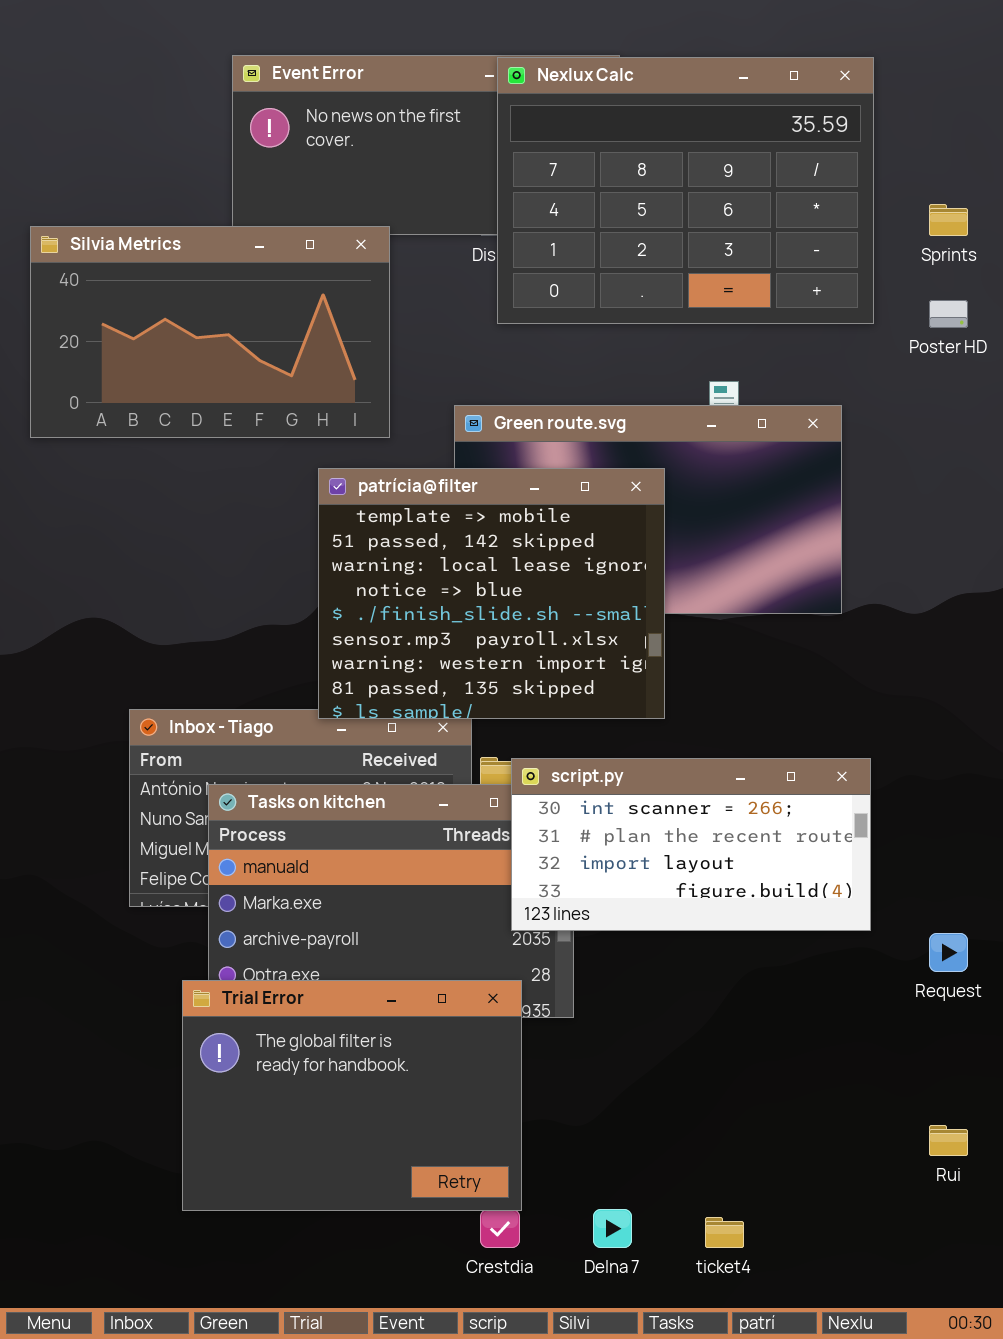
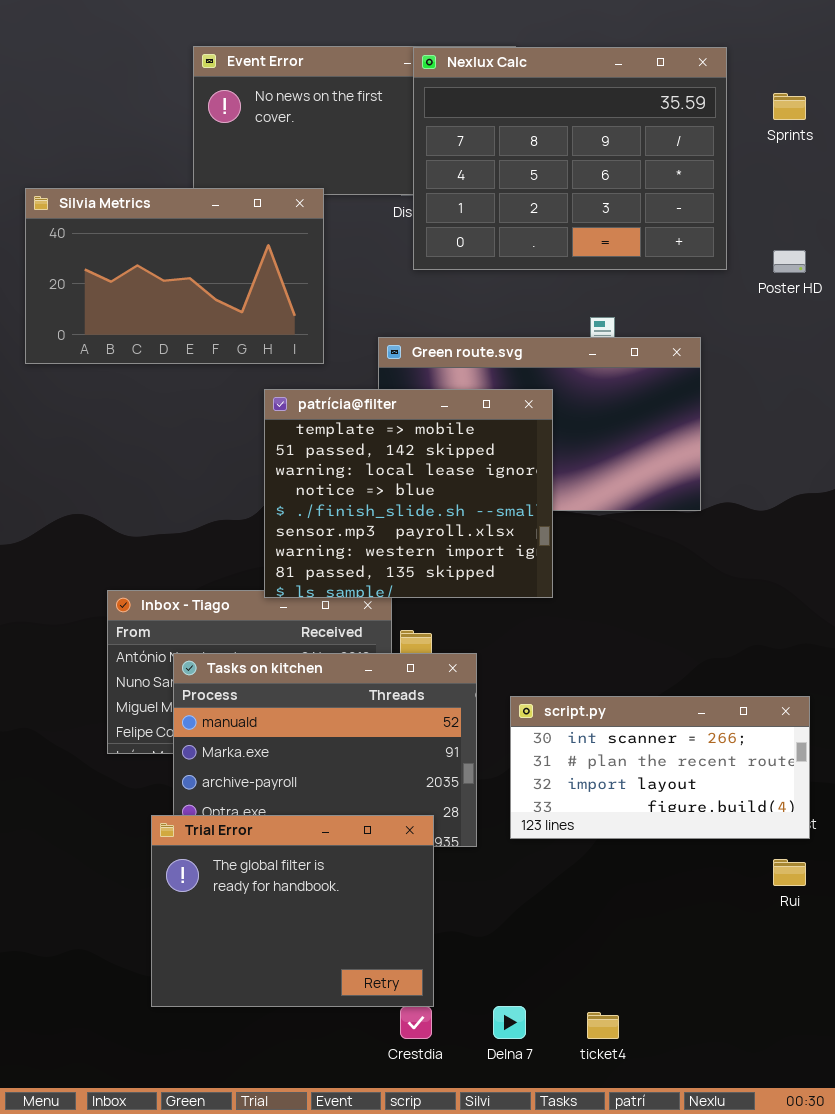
Sprints: [929,204,968,236] -> [773,93,806,120], moved
script.py: [511,758,871,931] -> [510,696,810,839], moved
Rui: [929,1125,968,1156] -> [773,859,806,886], moved

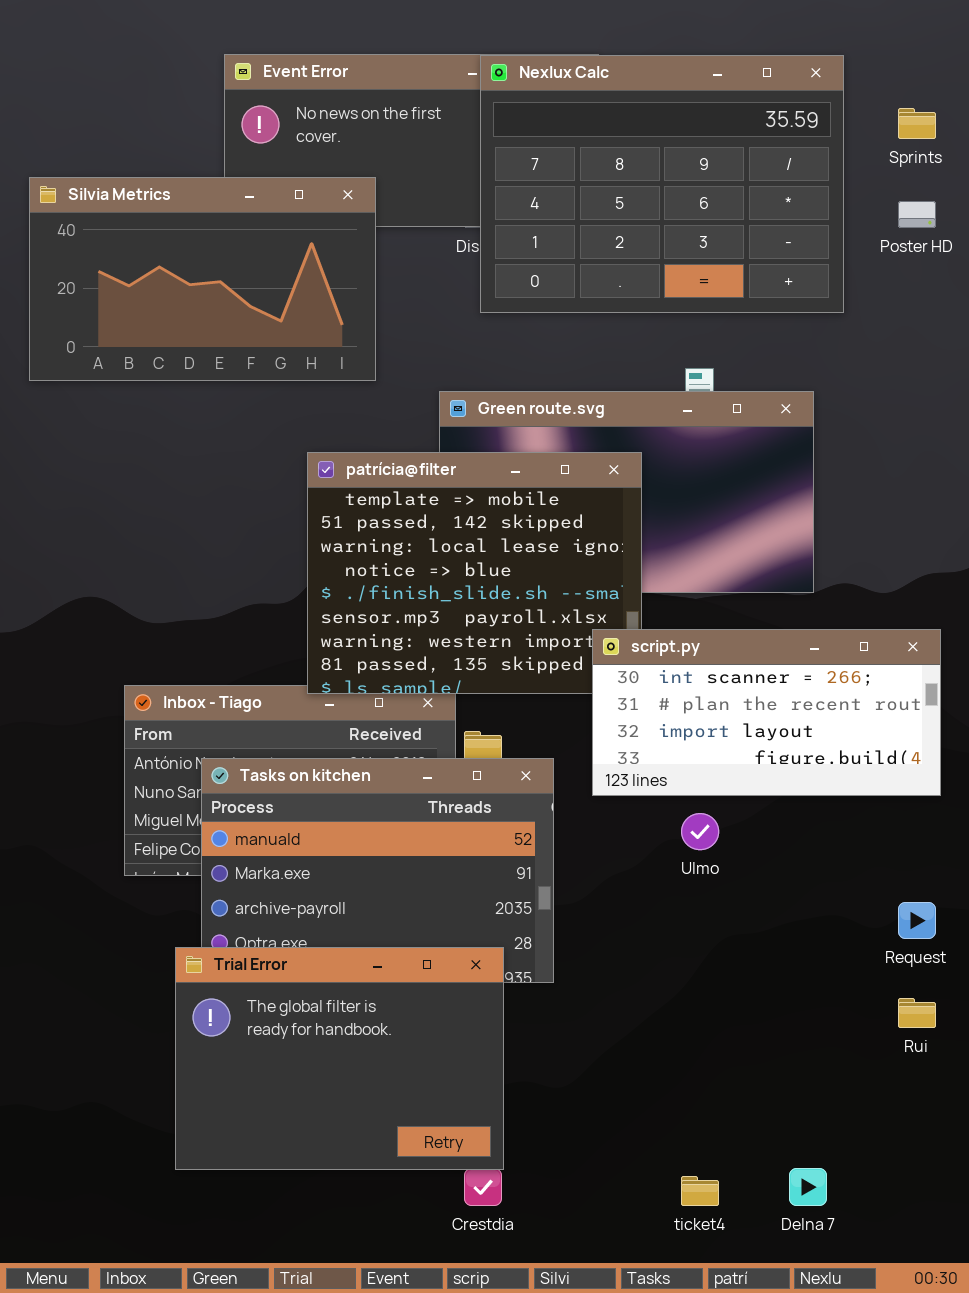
Silvia Metrics: [25,188,324,364] -> [29,177,376,381], moved
Poster HD: [773,250,806,273] -> [898,201,936,228], moved
script.py: [510,696,810,839] -> [592,629,941,796], moved
Delna 7: [493,1006,526,1039] -> [789,1168,827,1206], moved

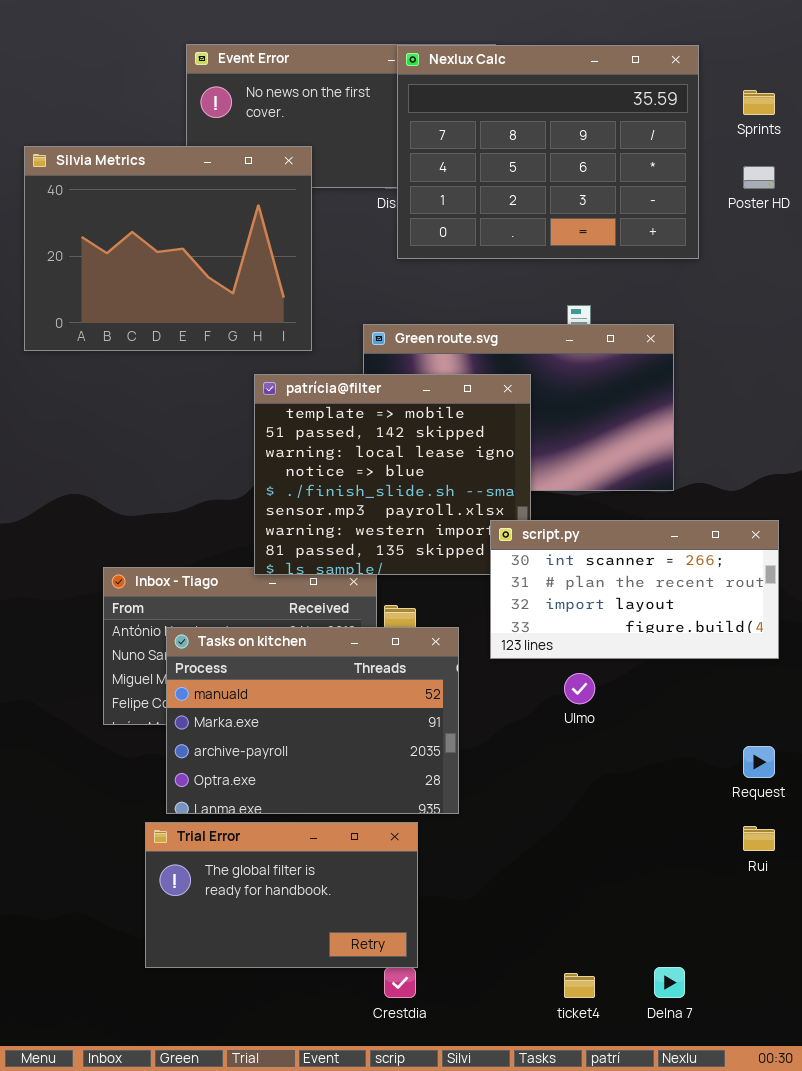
Silvia Metrics: [29,177,376,381] -> [24,146,312,351], resized
Trial Error: [175,947,504,1170] -> [145,822,418,968], resized

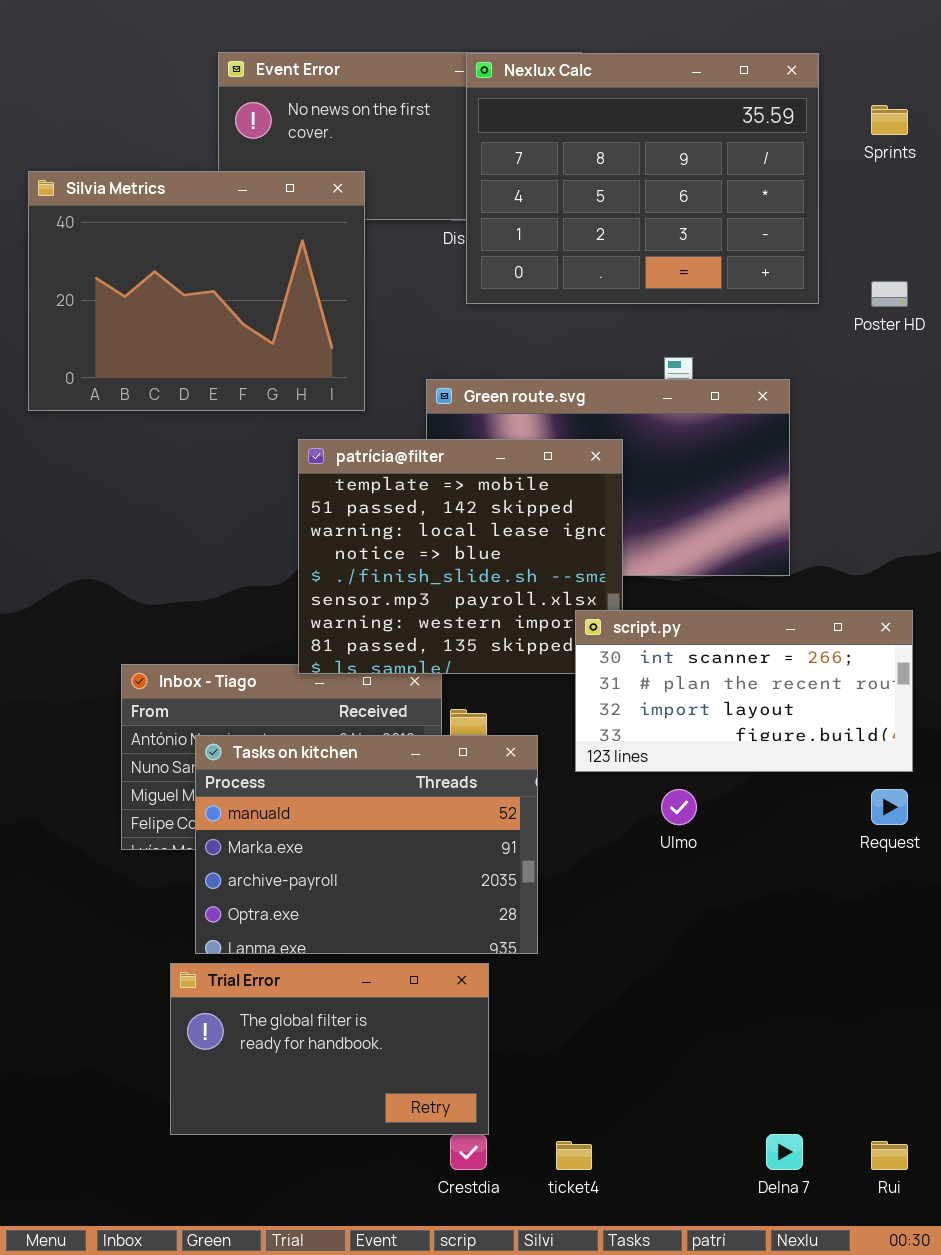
Poster HD: [743,166,775,189] -> [871,281,908,307], moved
Request: [743,746,775,778] -> [871,789,908,825], moved
Rui: [743,826,775,851] -> [871,1141,908,1170], moved
ticket4: [564,973,595,998] -> [556,1141,592,1170], moved

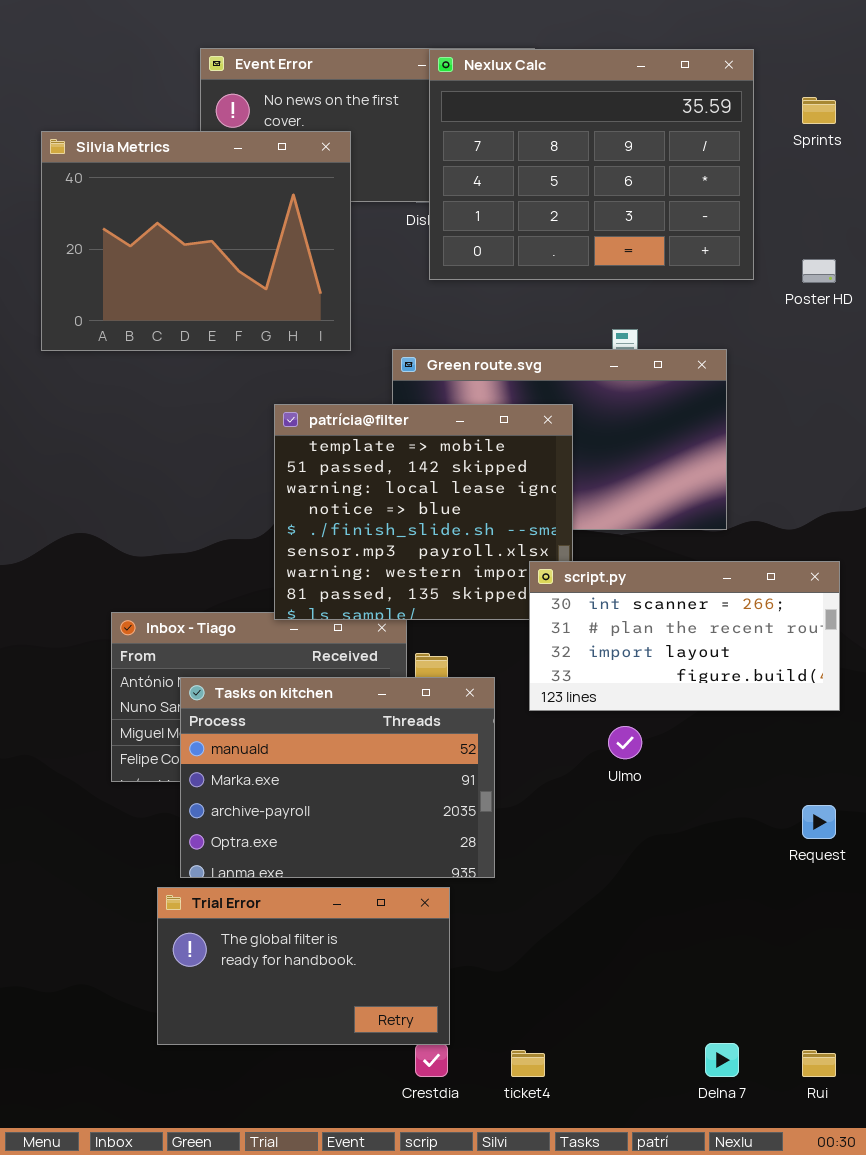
Silvia Metrics: [28,171,365,411] -> [41,131,351,351], moved
Request: [871,789,908,825] -> [802,805,836,839], moved

